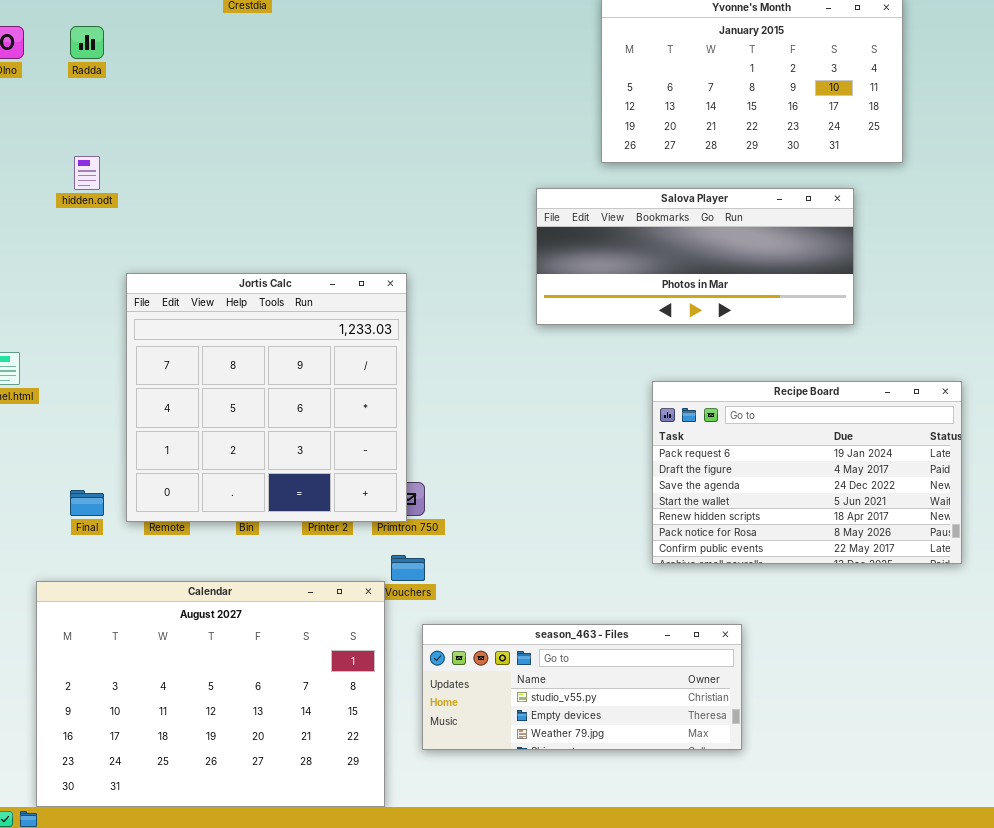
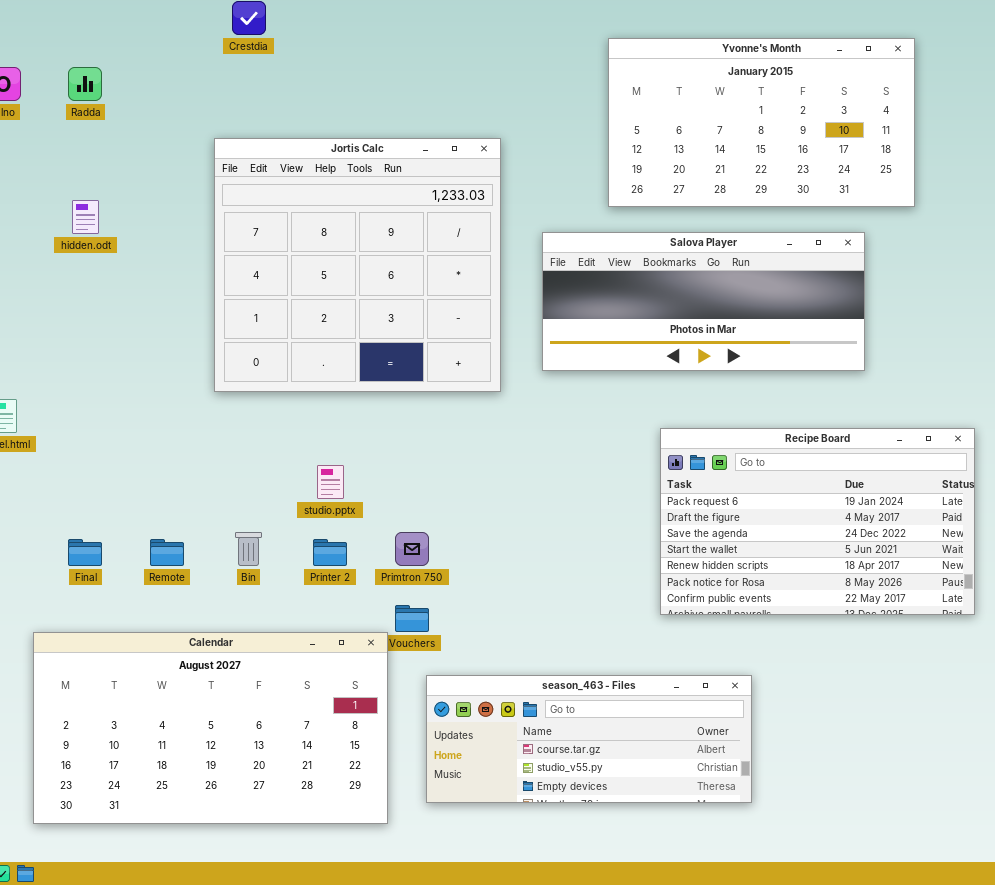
Jortis Calc: [126,273,407,522] -> [214,138,501,392], moved
Calendar: [36,581,385,807] -> [33,632,388,824], resized
season_463 - Files: [422,624,742,750] -> [426,675,752,803], scrolled up 1 row

